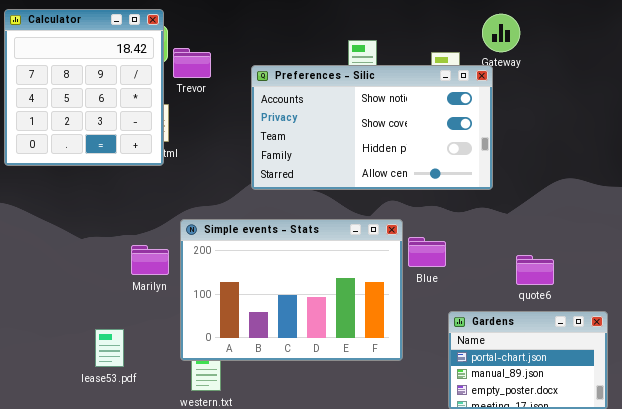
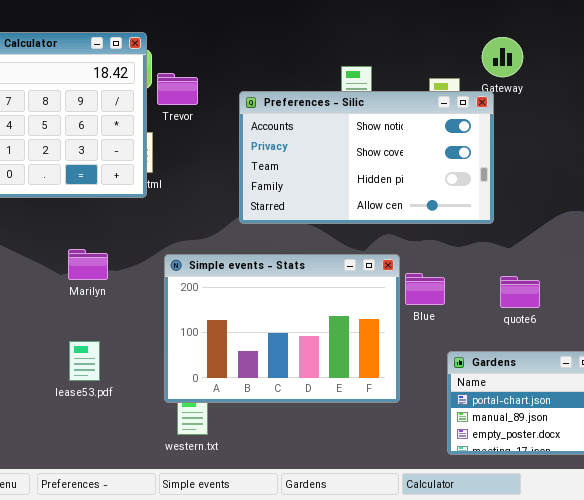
Marilyn: [131,245,169,275] -> [68,249,108,280], moved
quote6: [516,255,554,285] -> [500,276,540,308], moved
lease53.pdf: [95,329,124,367] -> [69,341,100,381], moved

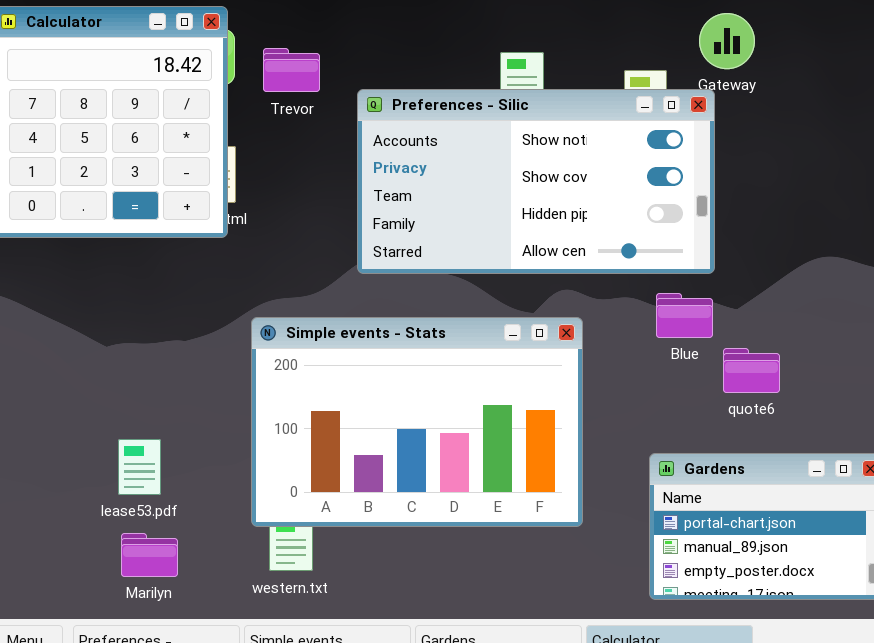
Trevor: [157,73,198,105] -> [263,48,320,92], moved
Marilyn: [68,249,108,280] -> [121,533,178,577], moved
Blue: [405,273,445,305] -> [656,293,713,338], moved

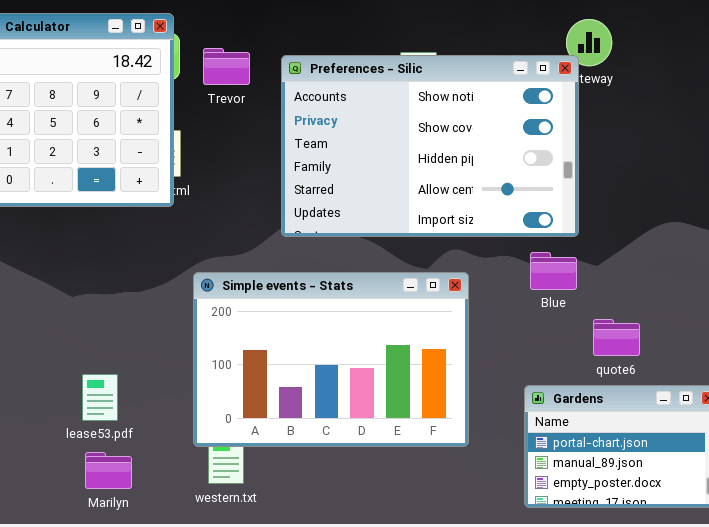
Preferences - Silic: [357,89,715,274] -> [281,55,579,237], resized
quote6: [723,348,780,393] -> [593,319,640,356], moved

